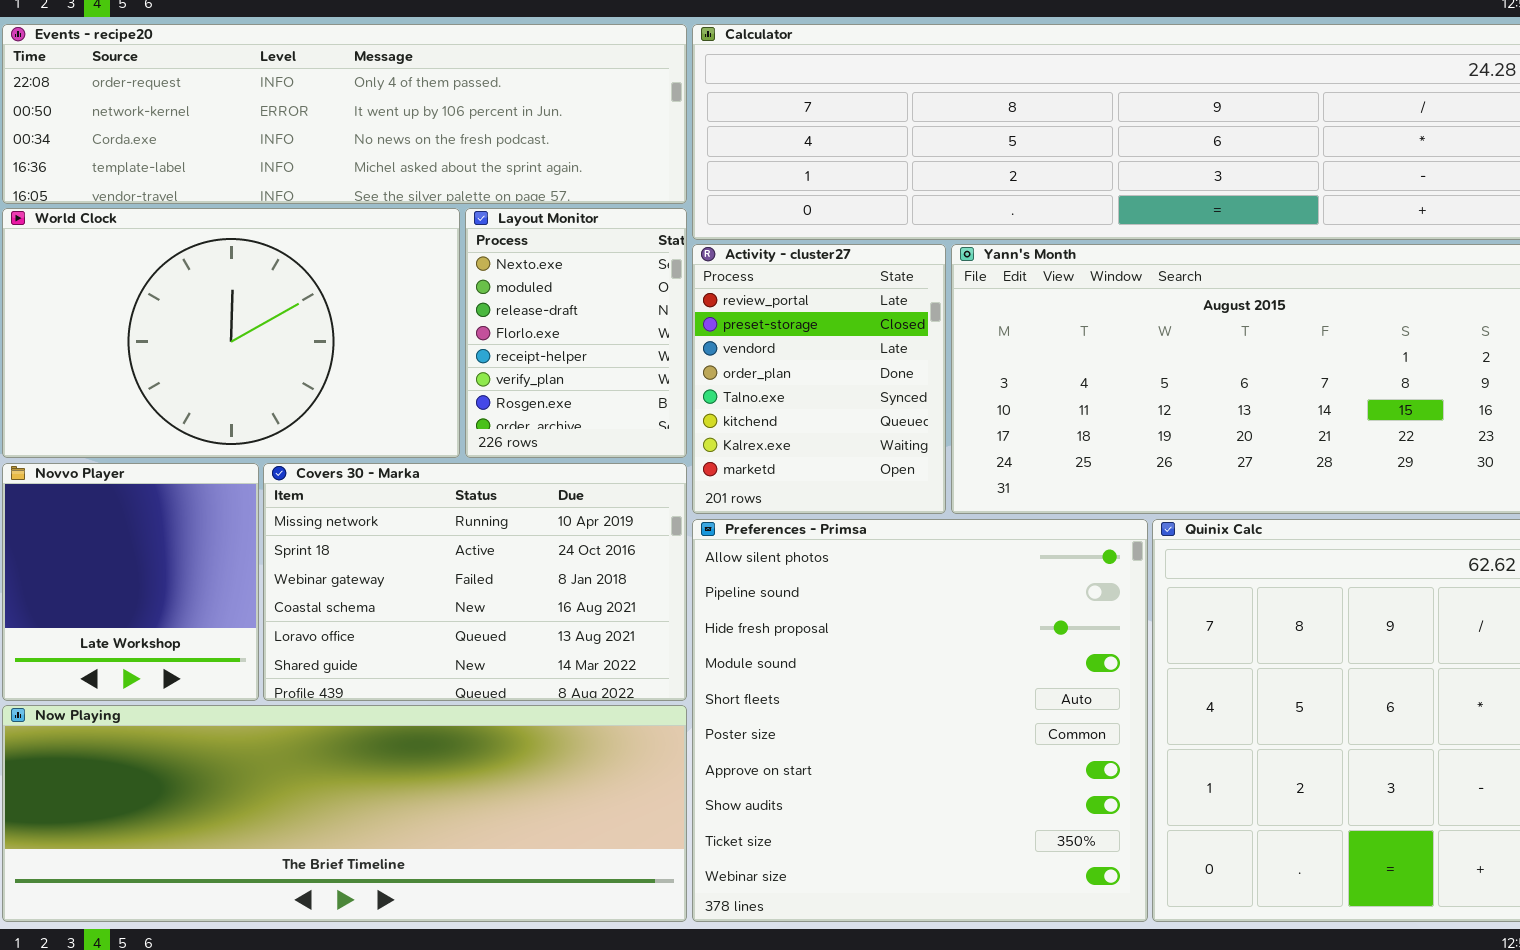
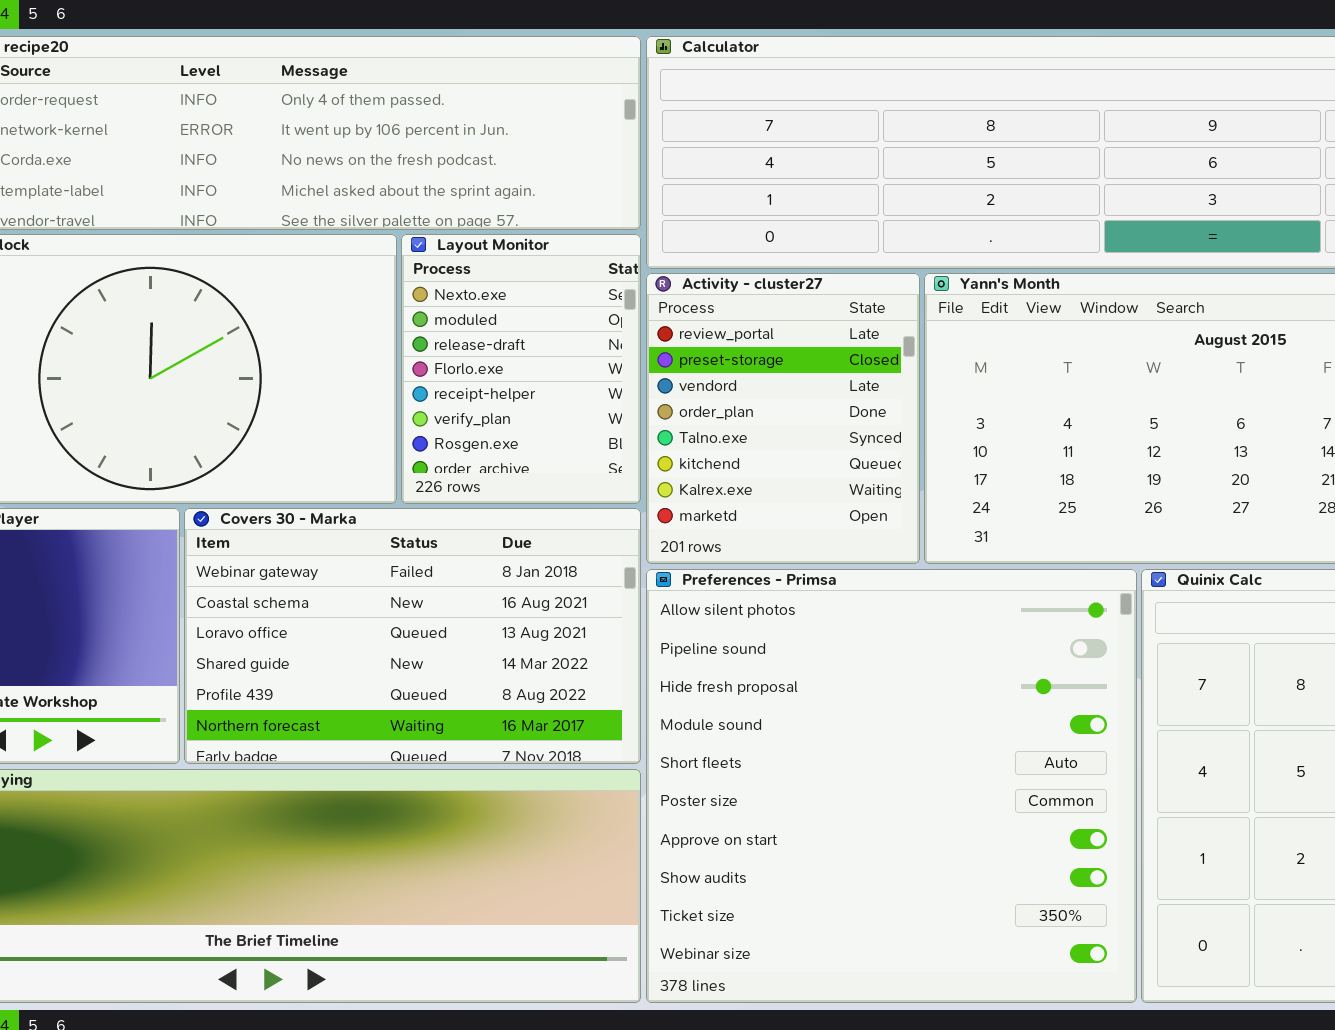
Covers 30 - Marka: [263,463,687,701] -> [184,508,641,764], scrolled down 2 rows

